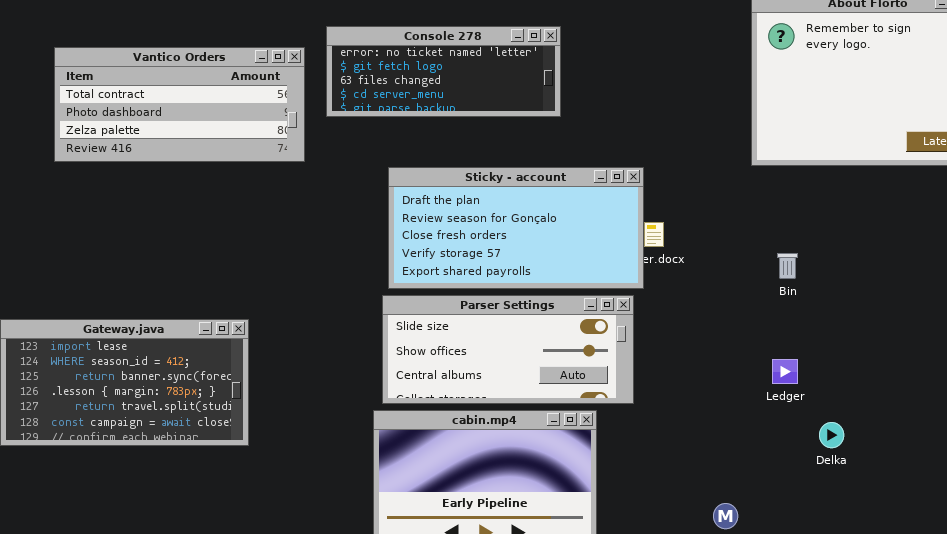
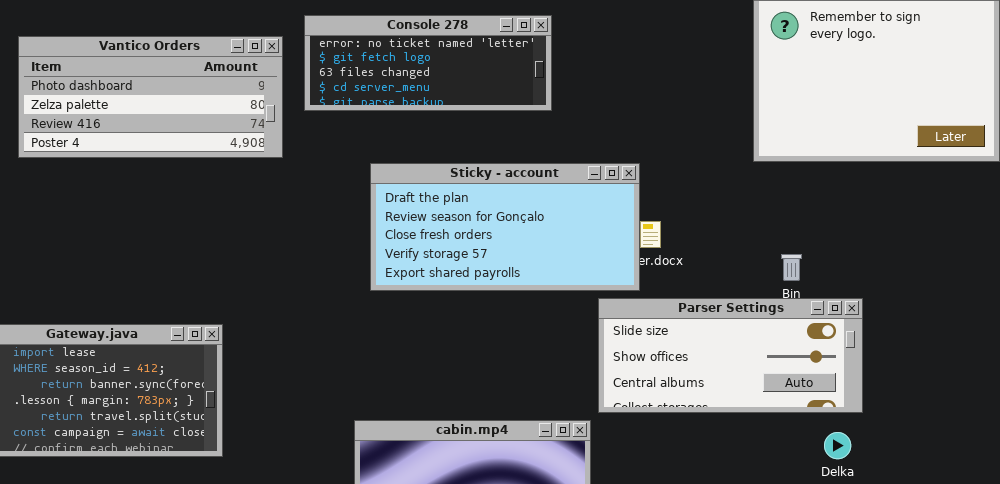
Vantico Orders: [54,47,305,162] -> [18,36,283,158], scrolled down 1 row
Parser Settings: [382,295,634,404] -> [598,298,863,413], moved

